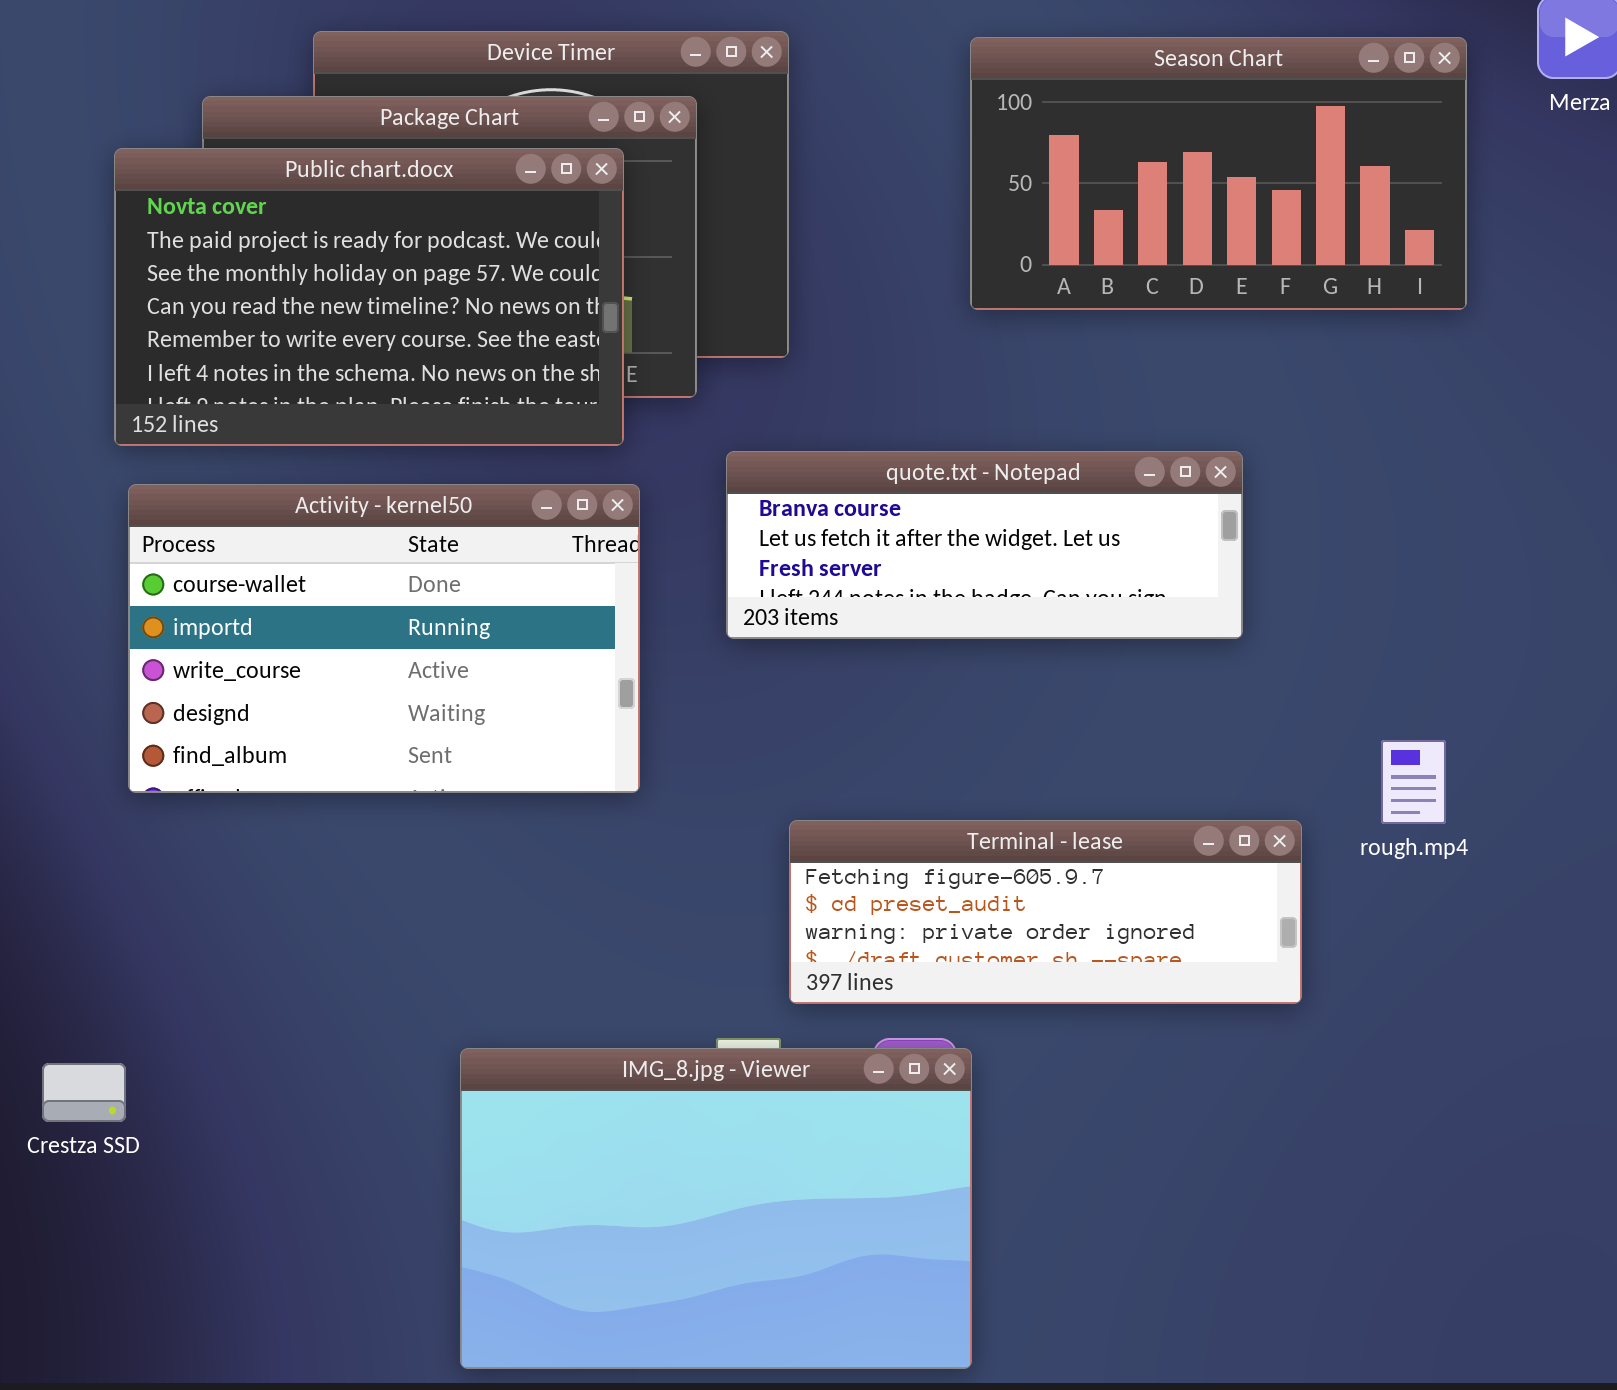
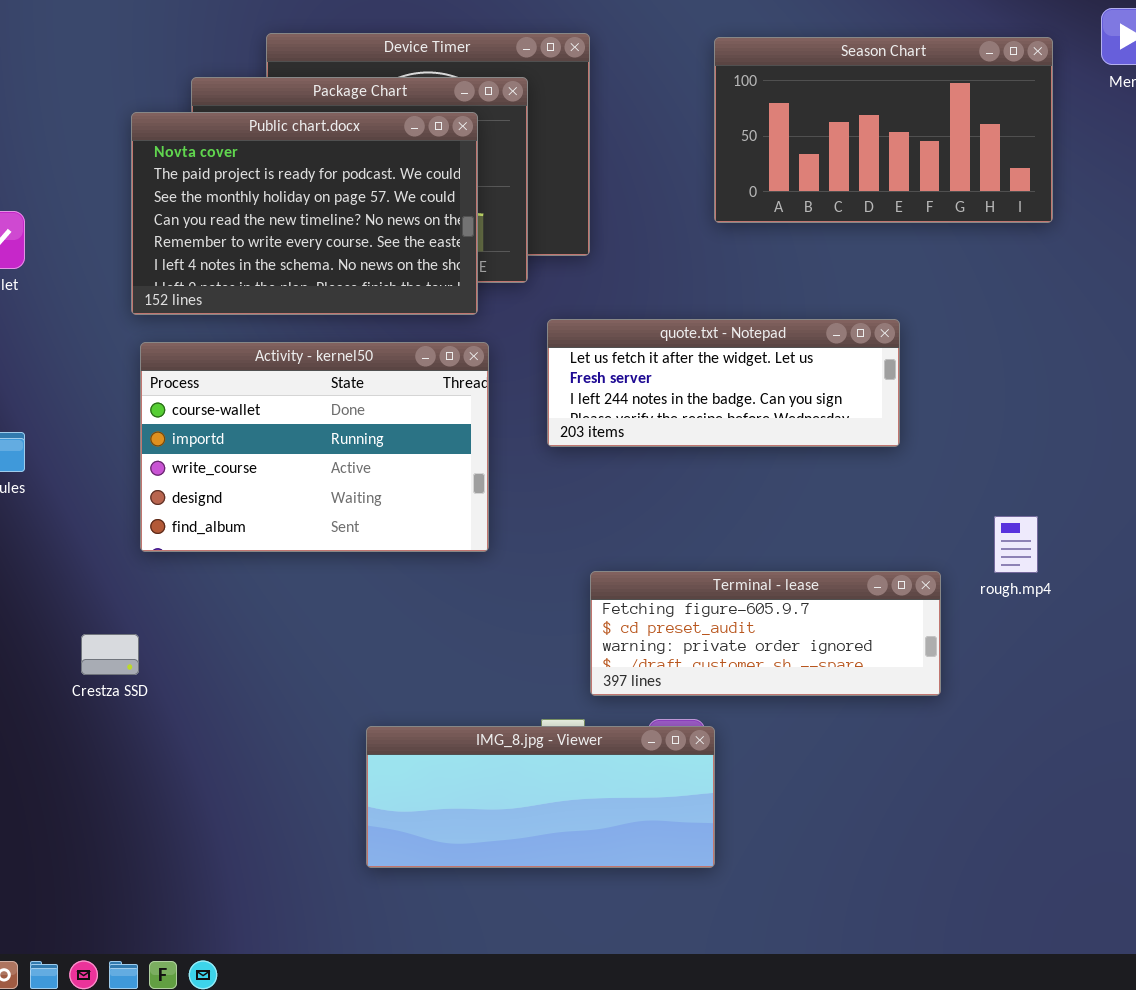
quote.txt - Notepad: [726,451,1243,639] -> [547,319,900,447], scrolled down 1 row
IMG_8.jpg - Viewer: [460,1048,972,1369] -> [366,726,715,868], resized
Crestza SSD: [42,1063,126,1122] -> [81,634,139,675], moved

